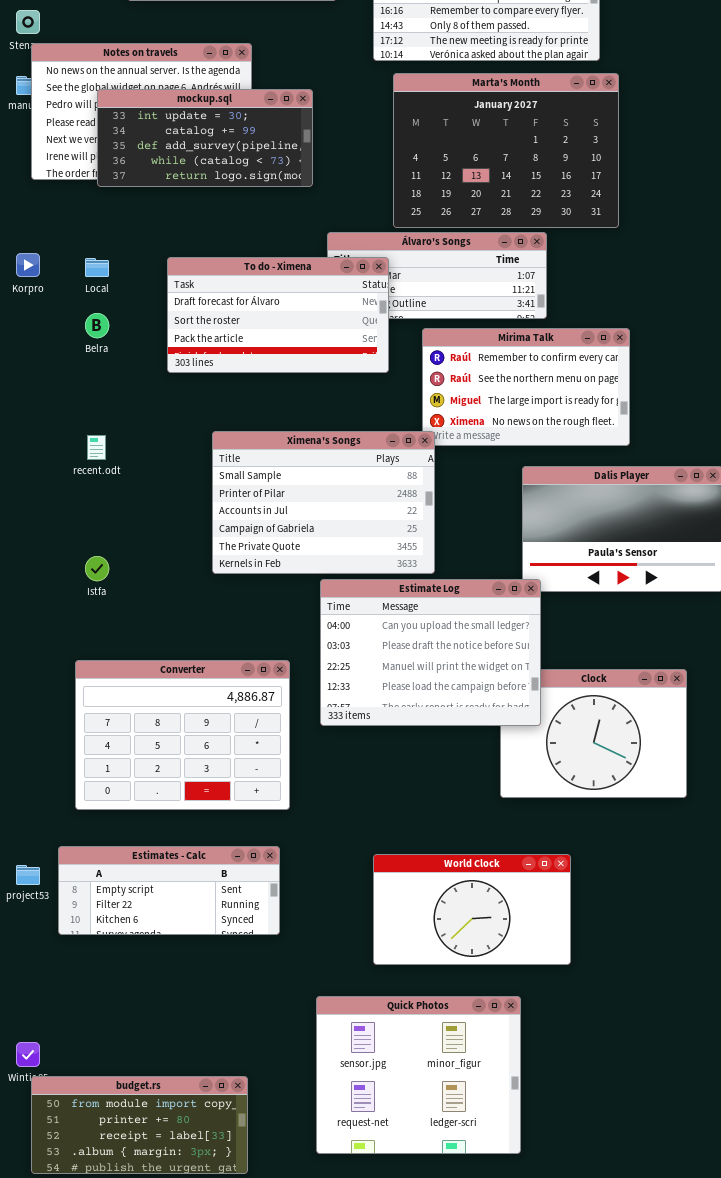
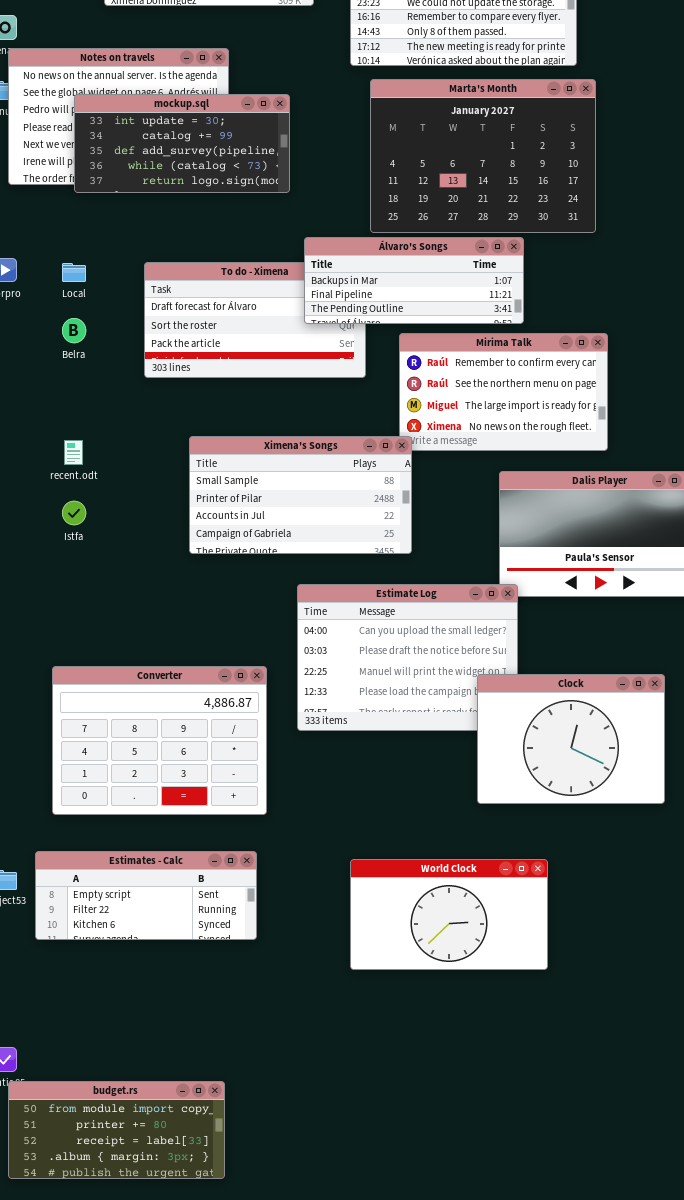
Álvaro's Songs: [327,232,547,319] -> [304,237,524,324], raised
Ximena's Songs: [212,431,435,574] -> [189,436,412,554], resized
Istfa: [85,556,109,581] -> [62,501,86,525], moved
Clock: [500,669,687,798] -> [477,674,665,804], raised
Quick Photos: [316,996,521,1154] -> none, closed

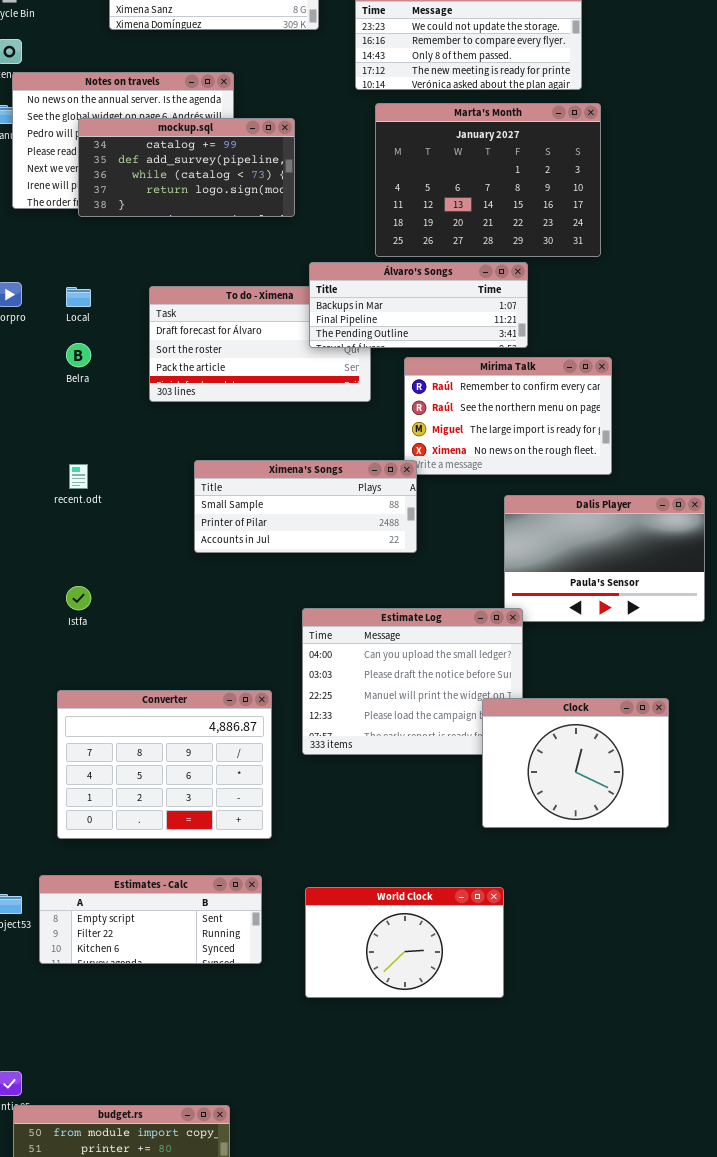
mockup.sql: [74,94,290,193] -> [78,118,295,217], scrolled down 1 row
Ximena's Songs: [189,436,412,554] -> [194,460,417,553], resized
Istfa: [62,501,86,525] -> [66,586,91,610], moved
World Clock: [350,859,548,970] -> [305,887,504,998], moved

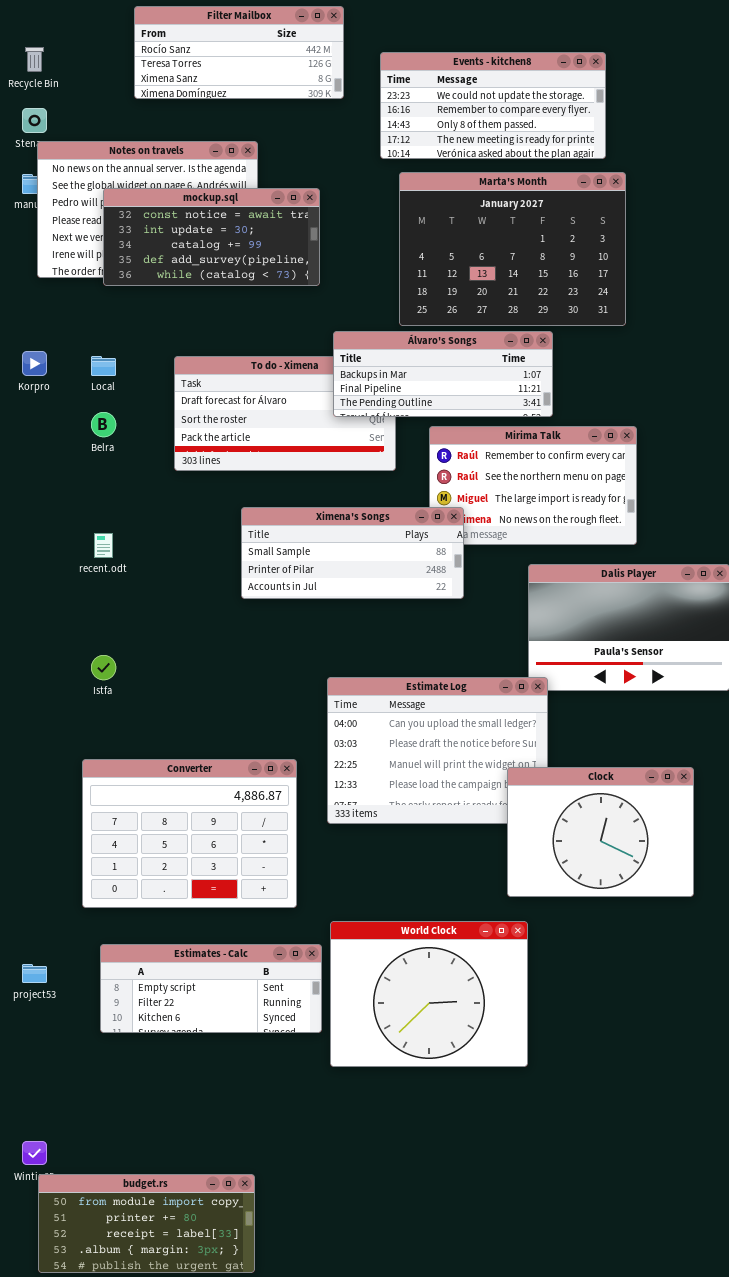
mockup.sql: [78,118,295,217] -> [103,188,320,286], scrolled up 2 rows
Ximena's Songs: [194,460,417,553] -> [241,507,464,599], moved
Estimates - Calc: [39,875,262,964] -> [100,944,322,1033], moved
World Clock: [305,887,504,998] -> [330,921,528,1067], resized

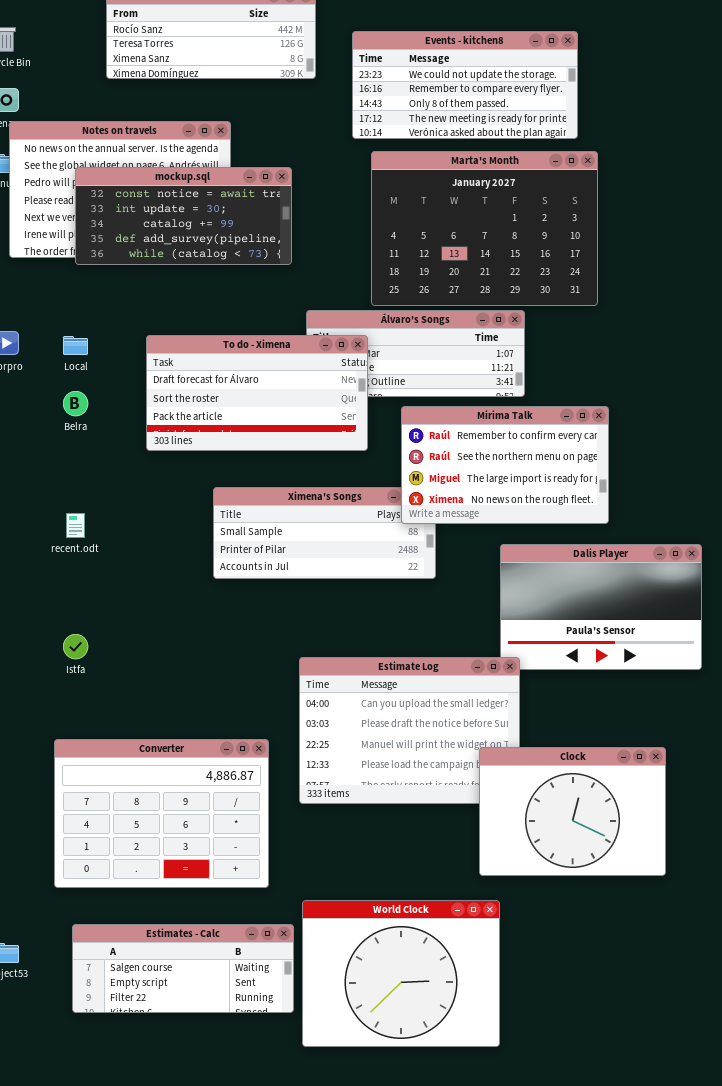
To do - Ximena: [174,356,396,471] -> [146,335,368,451], raised
Mirima Talk: [429,426,637,545] -> [401,406,609,524], raised
Estimates - Calc: [100,944,322,1033] -> [72,924,294,1013], scrolled up 1 row

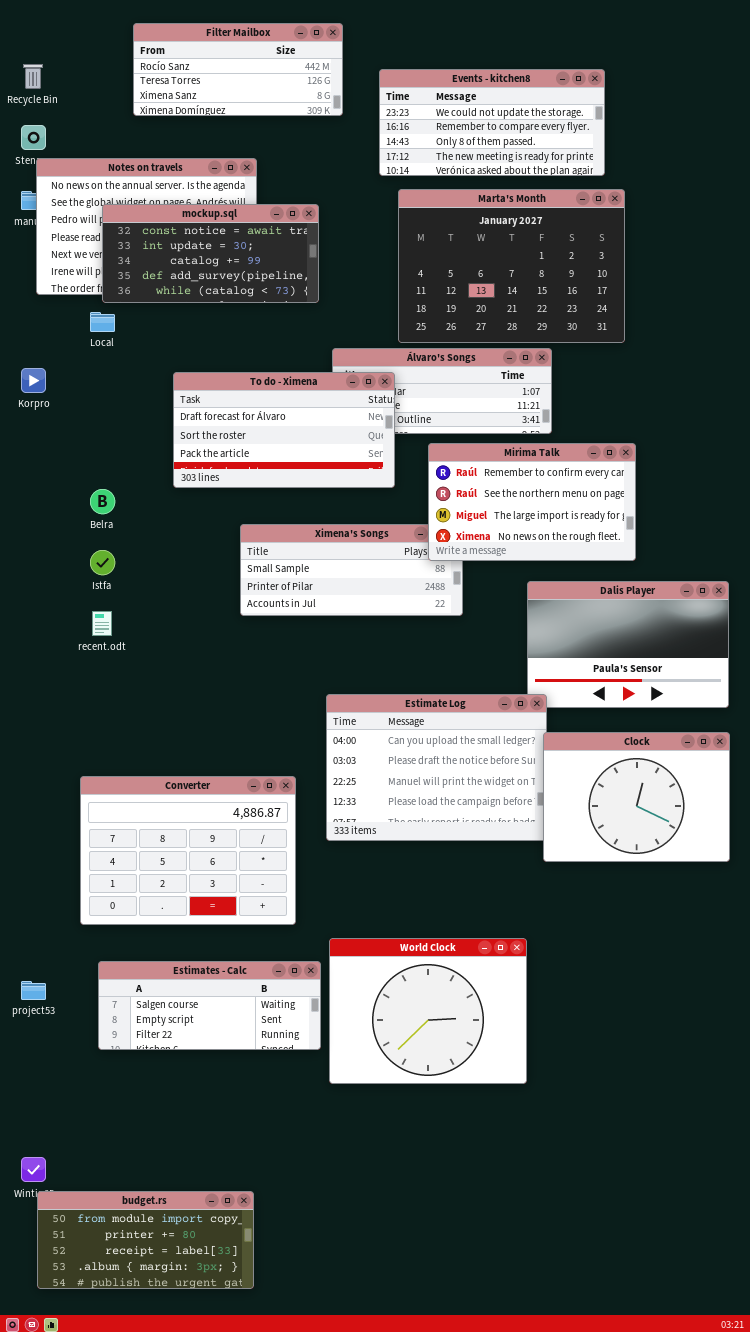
Local: [63,336,88,355] -> [90,312,115,332], moved
Belra: [63,391,88,416] -> [90,489,115,514], moved
recent.odt: [66,513,85,538] -> [92,611,112,636], moved
Istfa: [63,634,88,659] -> [90,550,115,575], moved
Clock: [479,747,666,876] -> [543,732,730,862], moved

